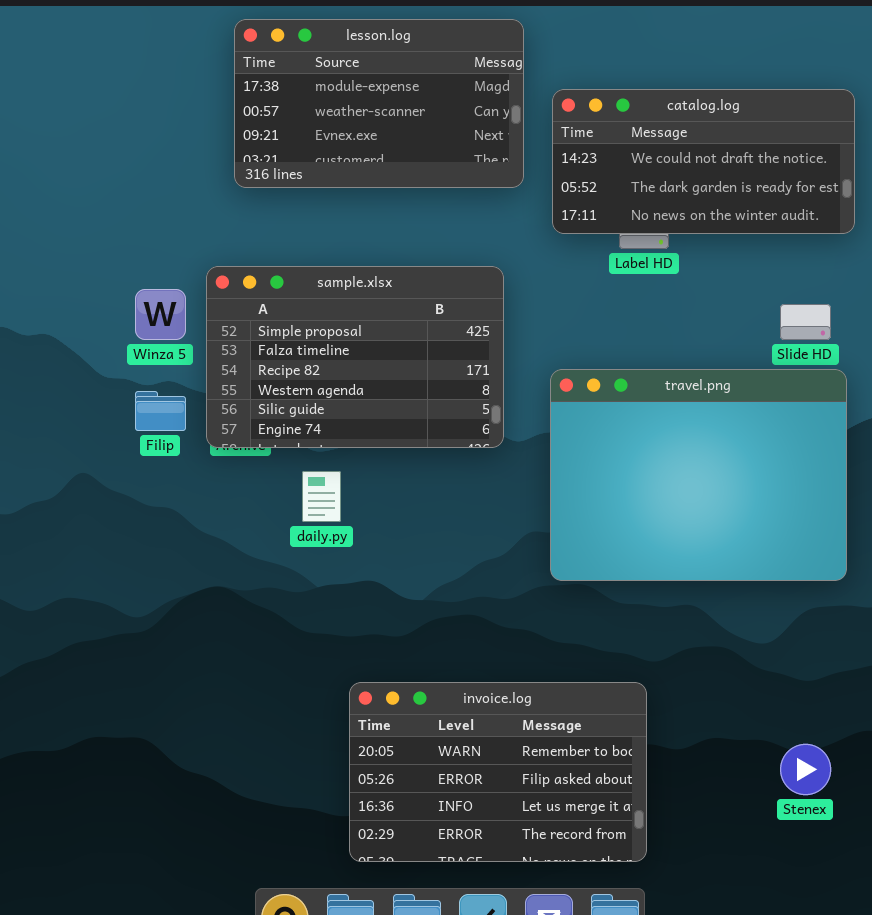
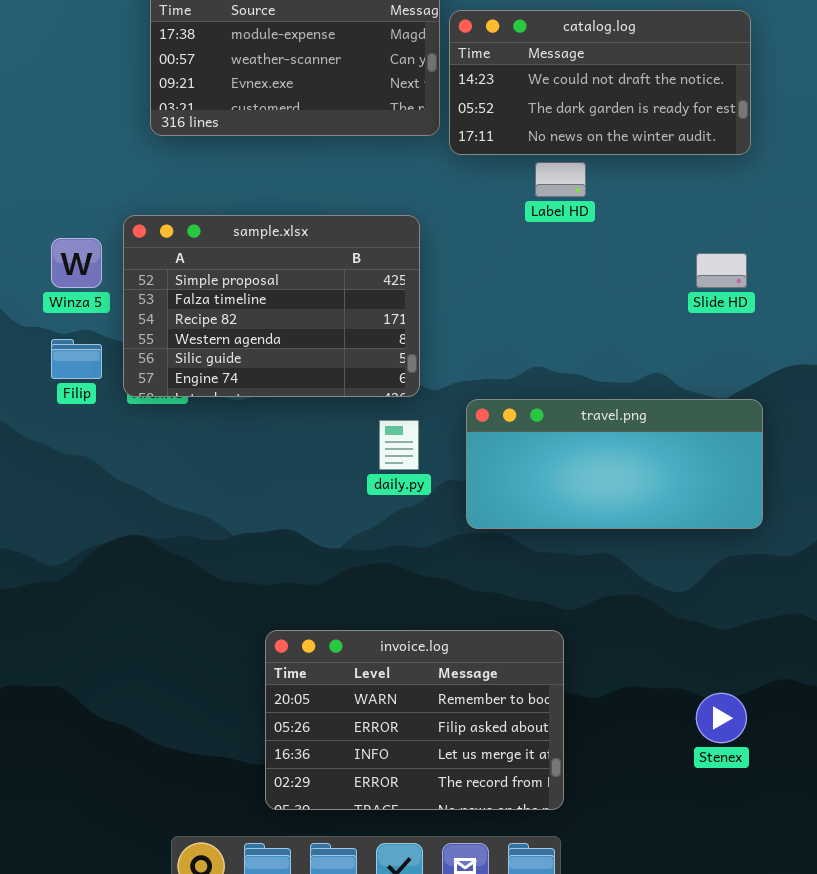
catalog.log: [552,89,855,234] -> [449,10,751,155], moved
travel.png: [550,369,847,581] -> [466,399,763,529], resized
daily.py: [302,471,341,522] -> [379,420,419,470], moved

